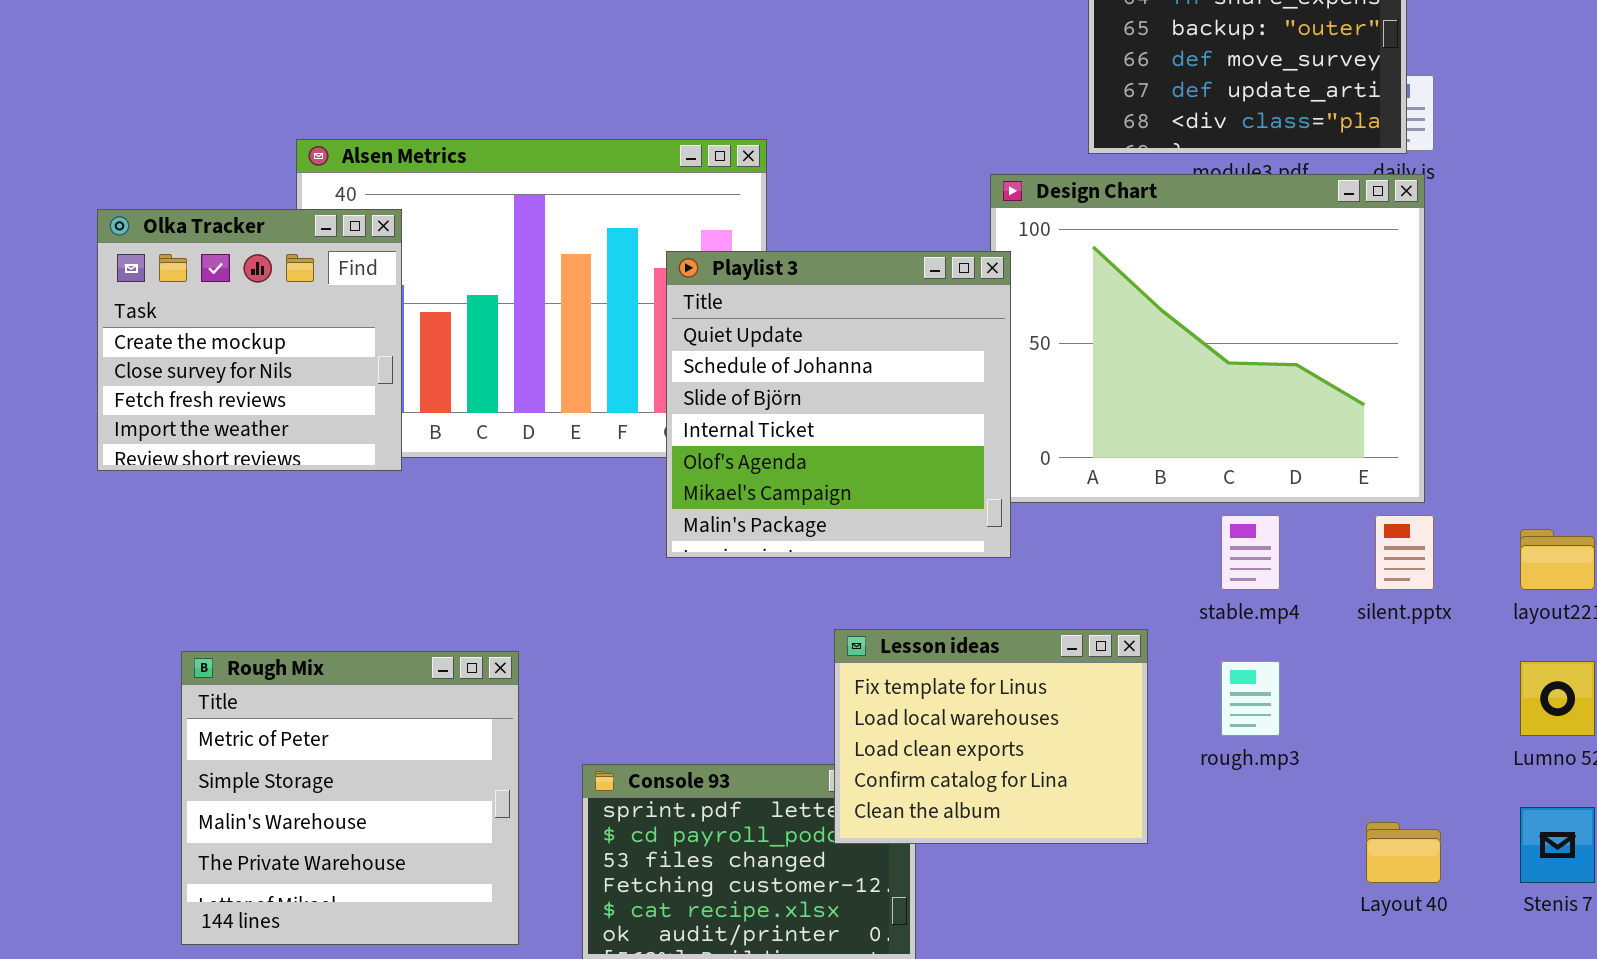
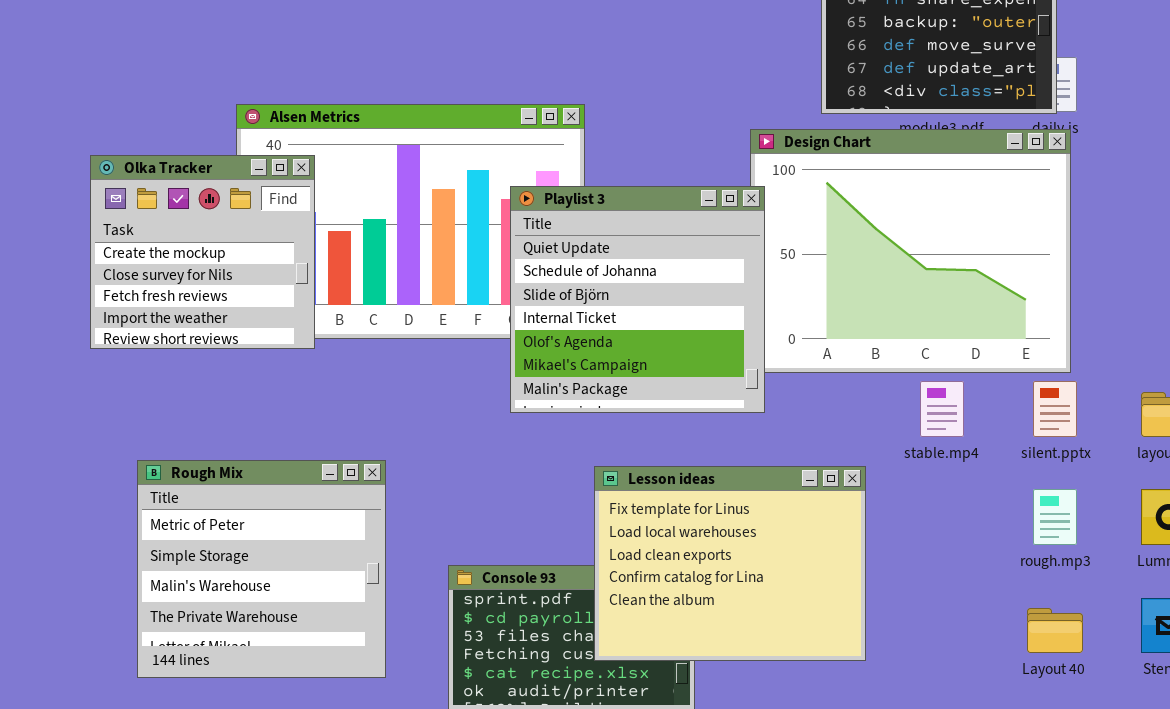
Lesson ideas: [834,629,1148,844] -> [594,466,866,661], resized
Rough Mix: [181,651,519,945] -> [137,460,386,678], moved
rough.mp3: [1221,661,1280,736] -> [1033,489,1077,545], moved

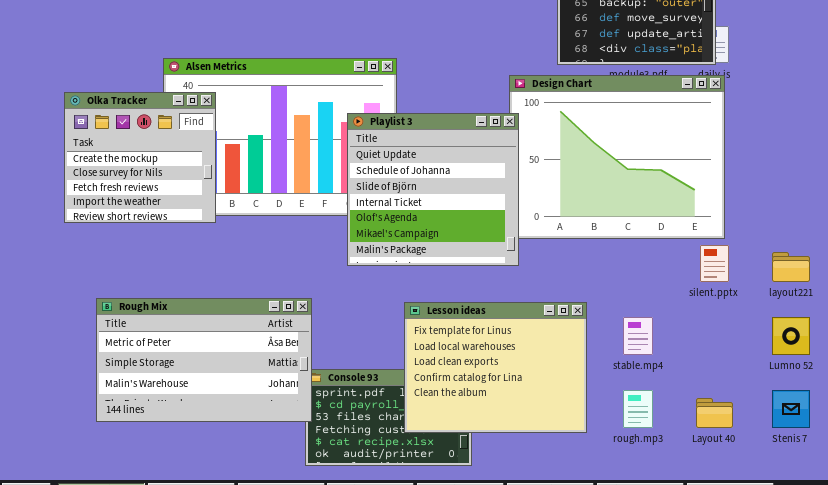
stable.mp4: [920,381,964,437] -> [623,317,653,355], moved
Rough Mix: [137,460,386,678] -> [96,298,312,422], resized
rough.mp3: [1033,489,1077,545] -> [623,390,653,428], moved

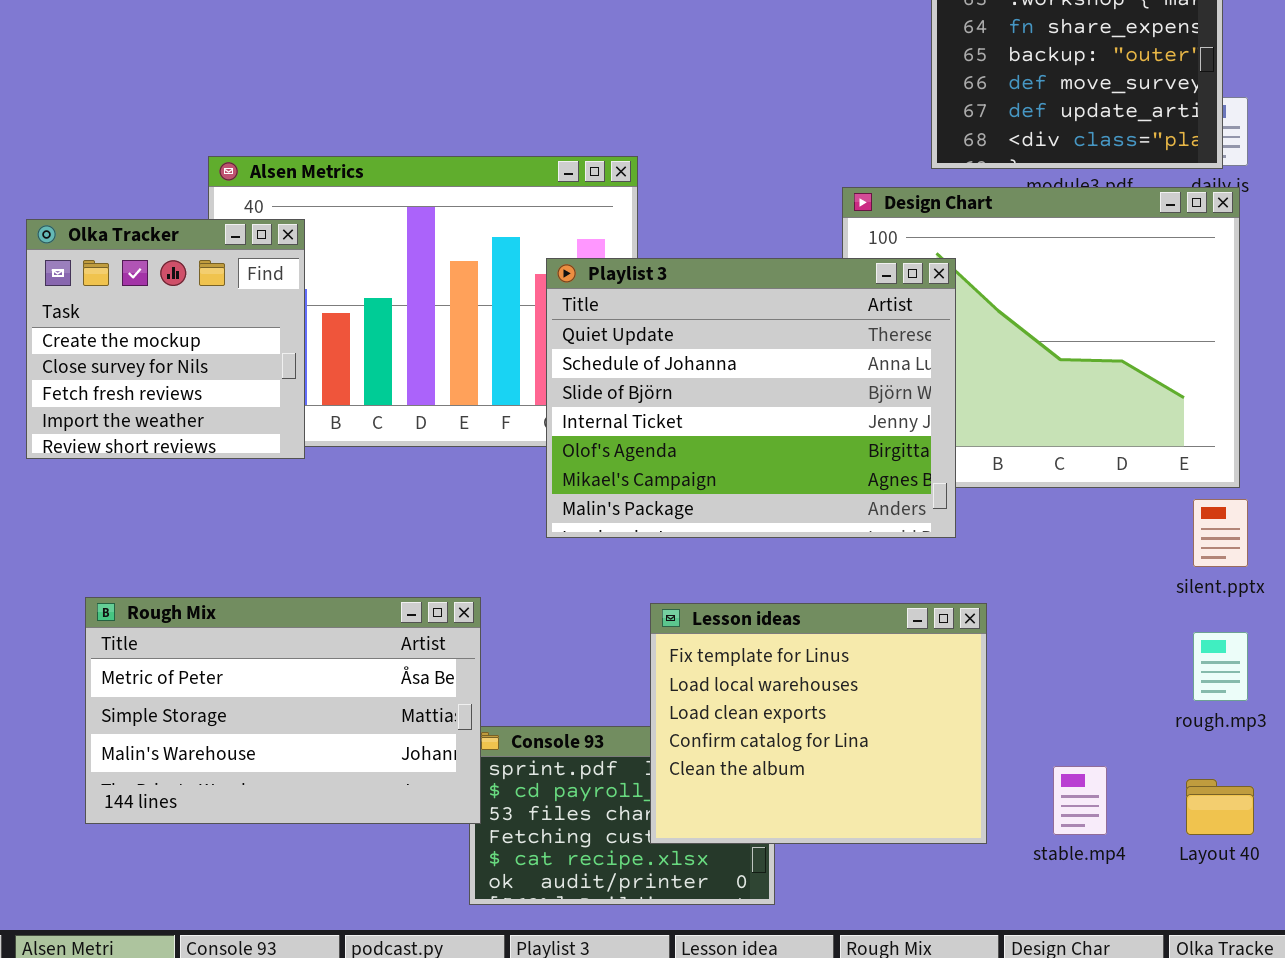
Playlist 3: [347,113,519,266] -> [546,258,956,538], resized
stable.mp4: [623,317,653,355] -> [1053,766,1107,835], moved
rough.mp3: [623,390,653,428] -> [1193,632,1248,701], moved

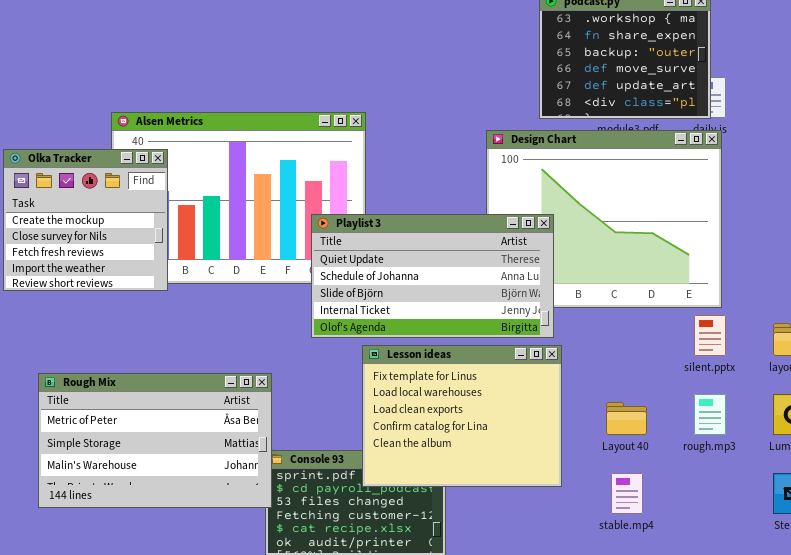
Playlist 3: [546,258,956,538] -> [311,214,554,338], resized
Lesson ideas: [650,603,987,844] -> [362,345,562,487], moved
Layout 40: [1186,779,1254,835] -> [606,402,647,435], moved

